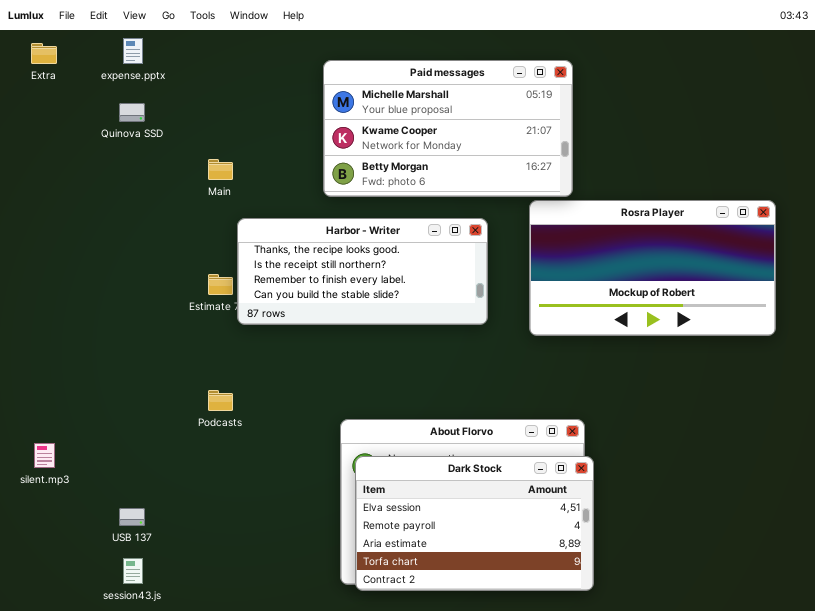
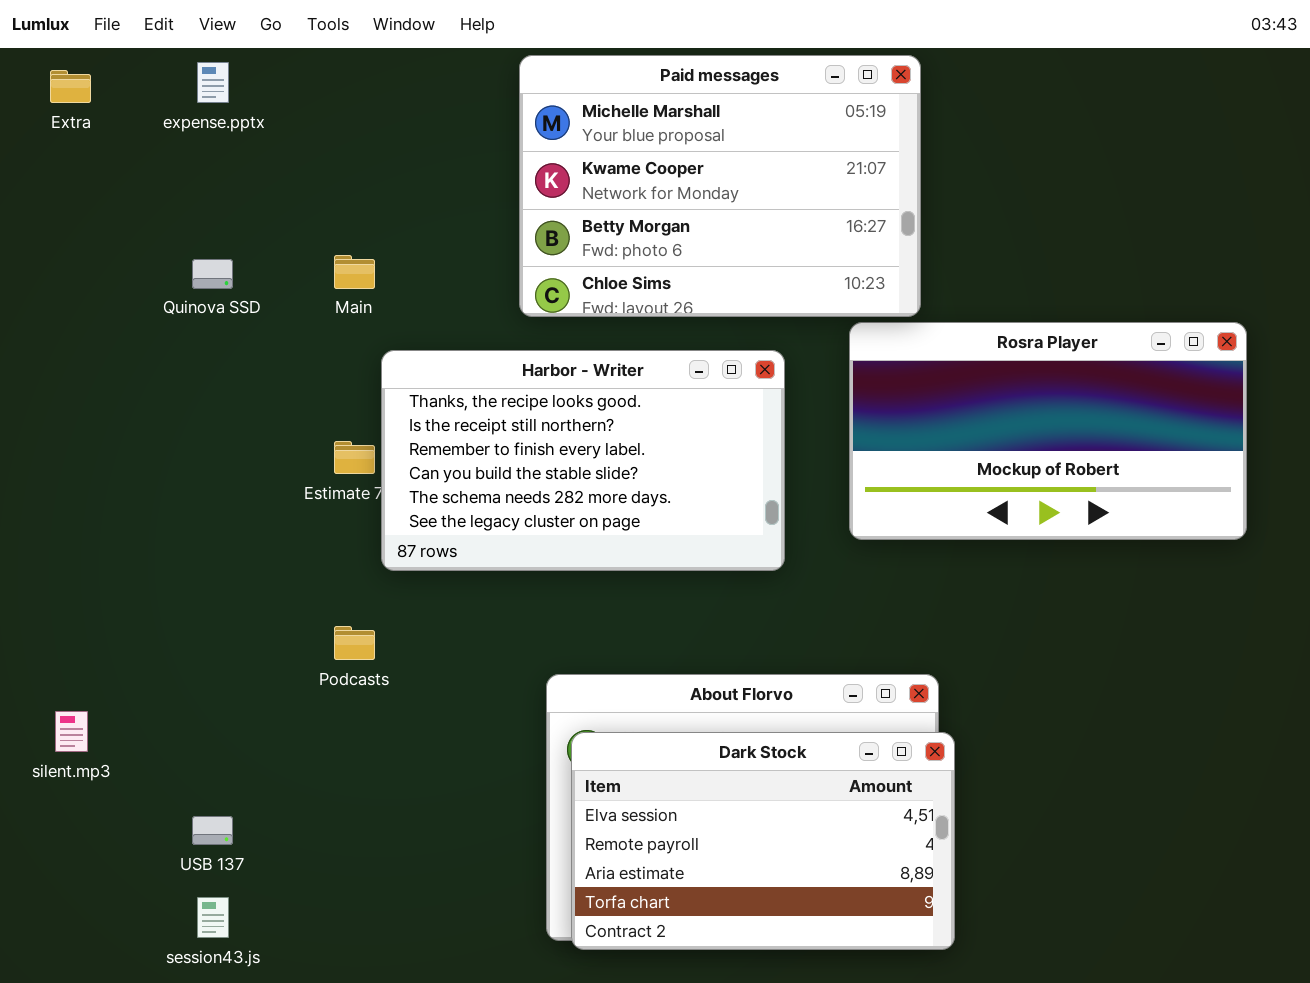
Paid messages: [323,60,573,197] -> [519,55,921,317], resized
Quinova SSD: [119,103,145,122] -> [192,259,233,289], moved
Harbor - Writer: [237,218,488,325] -> [381,350,785,571], resized

